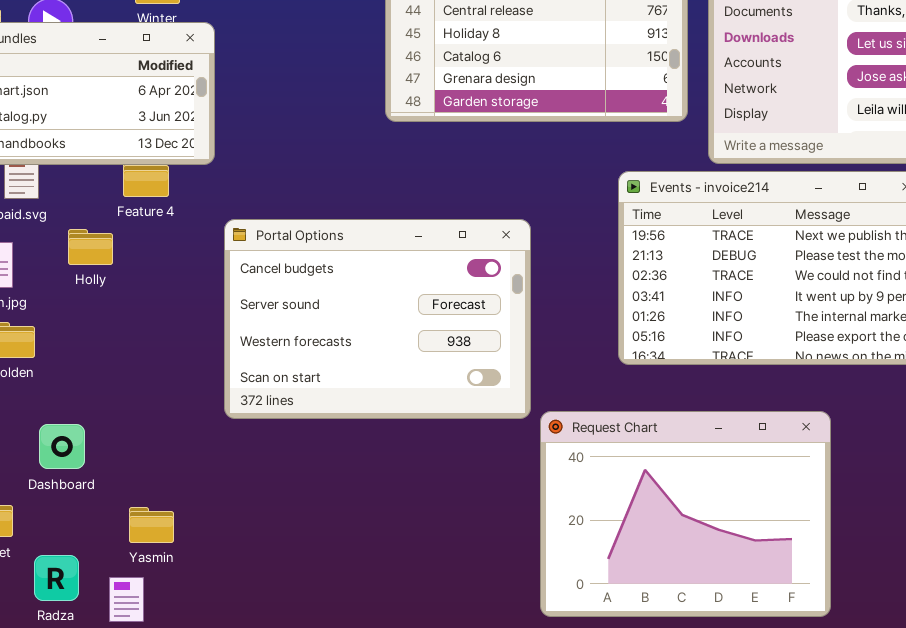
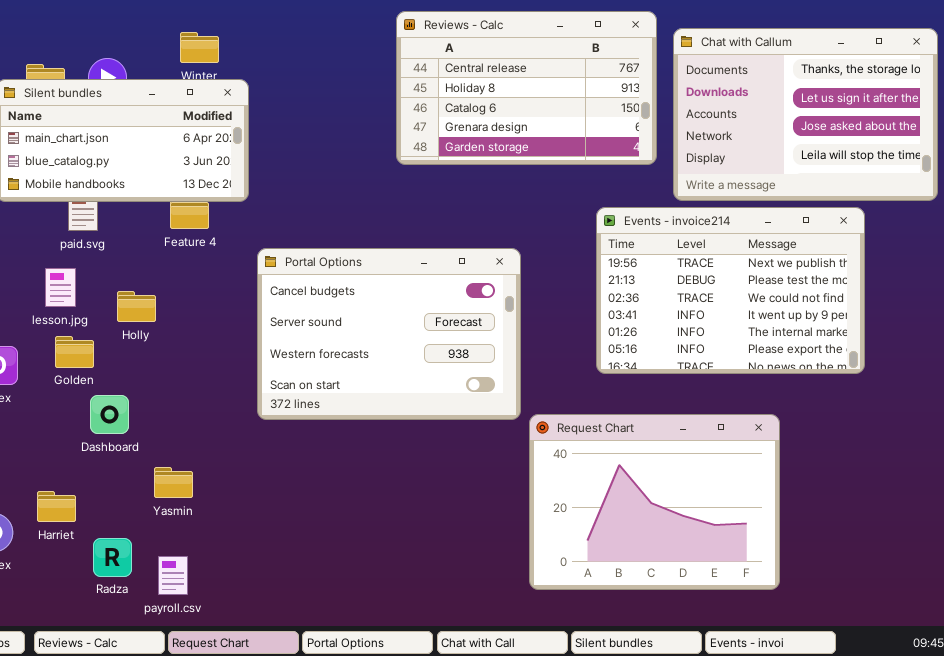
Holly: [68,229,113,265] -> [117,291,156,322], moved
Dashboard: [39,424,85,469] -> [90,395,129,434], moved
Yasmin: [129,507,174,543] -> [154,467,193,498], moved

